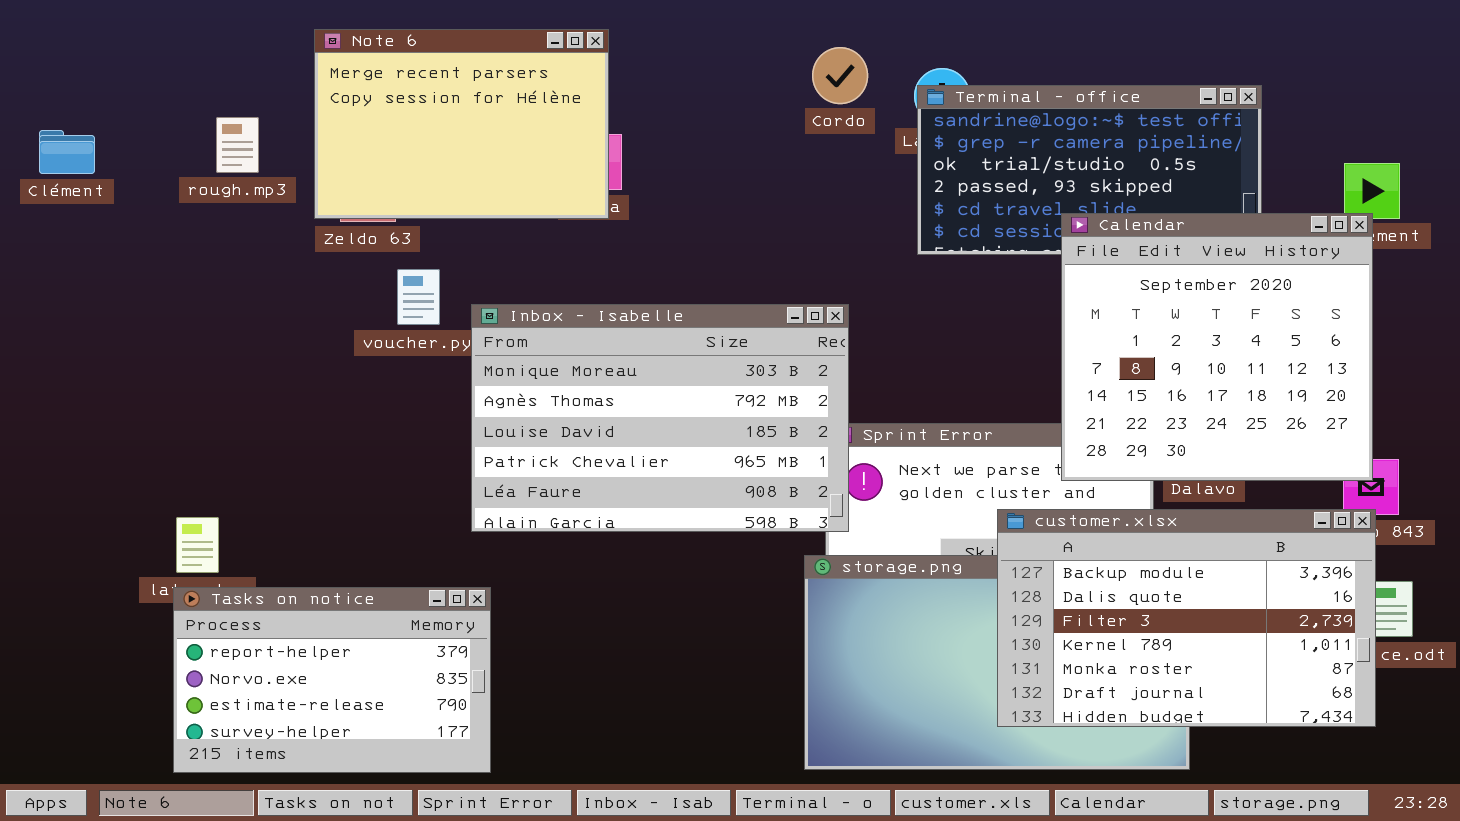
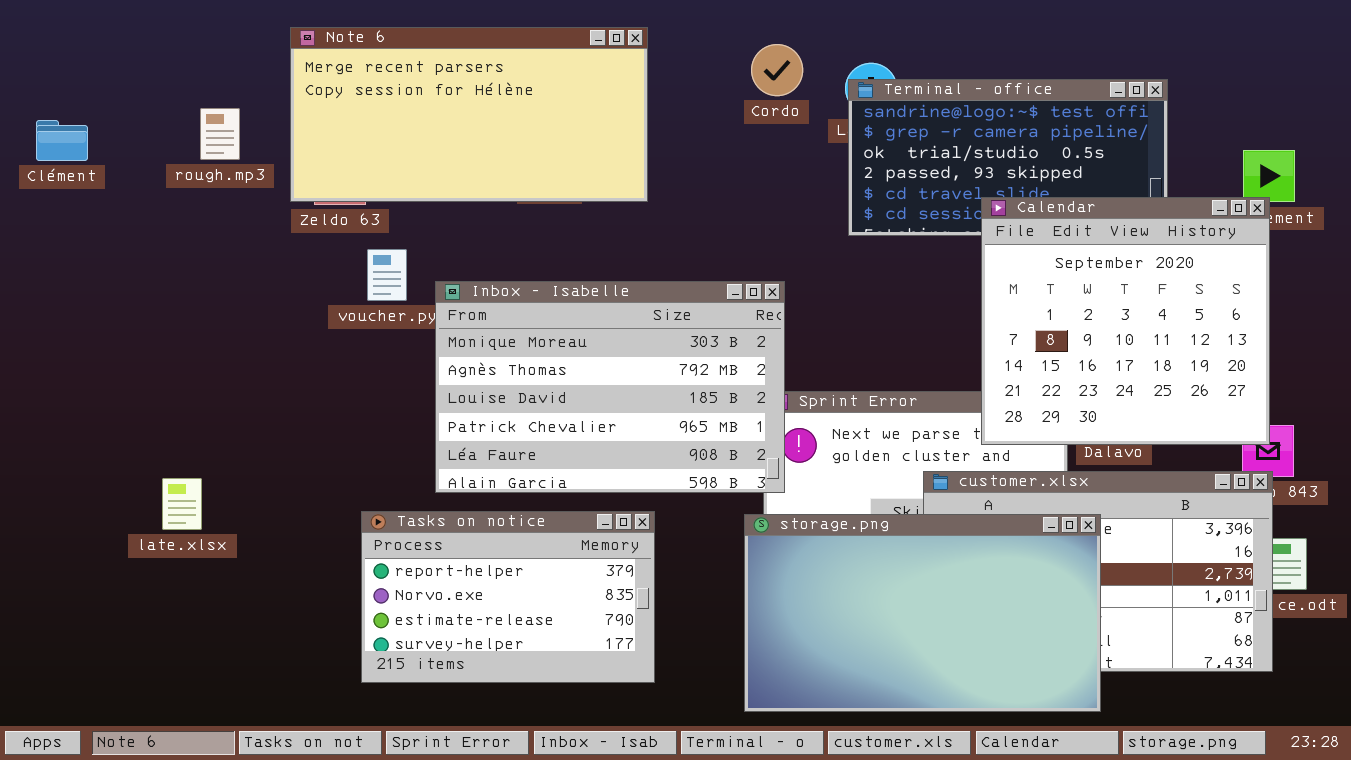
Note 6: [314,29,609,219] -> [290,27,648,202], resized
storage.png: [804,555,1190,770] -> [744,514,1101,712], raised
Tasks on notice: [173,587,491,773] -> [361,511,655,683], moved

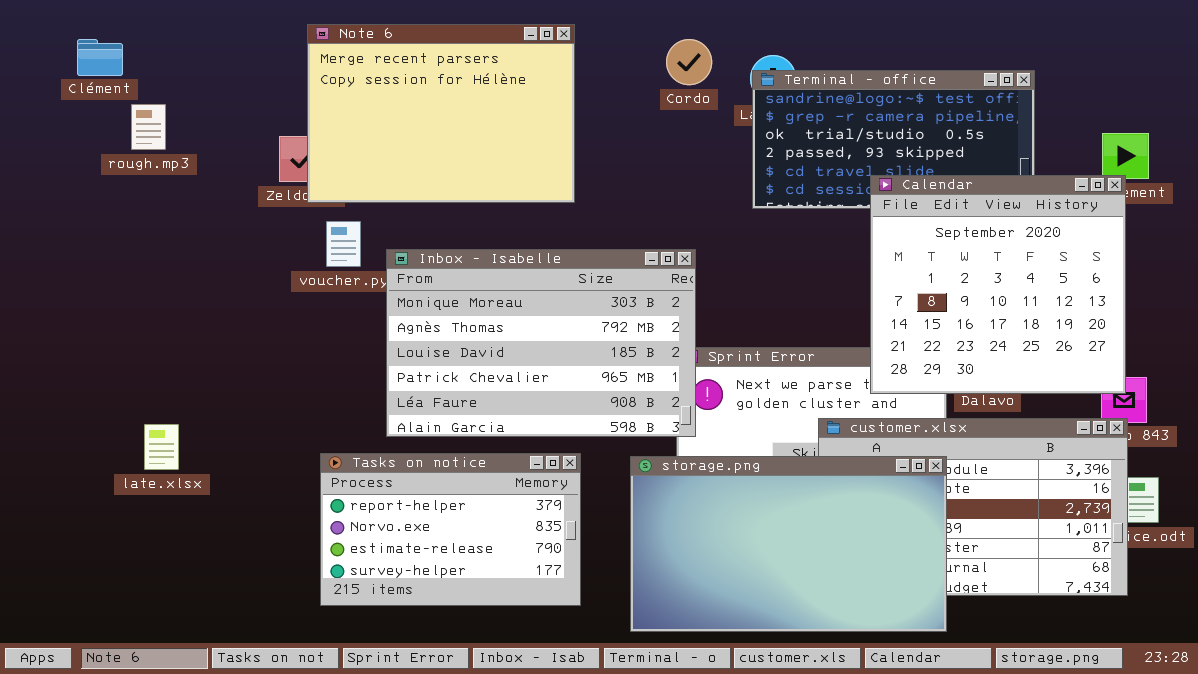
Note 6: [290,27,648,202] -> [307,24,575,203], resized
rough.mp3: [200,108,240,160] -> [131,104,166,150], moved
Clément: [36,120,88,161] -> [77,39,123,76], moved
storage.png: [744,514,1101,712] -> [630,456,947,632], moved

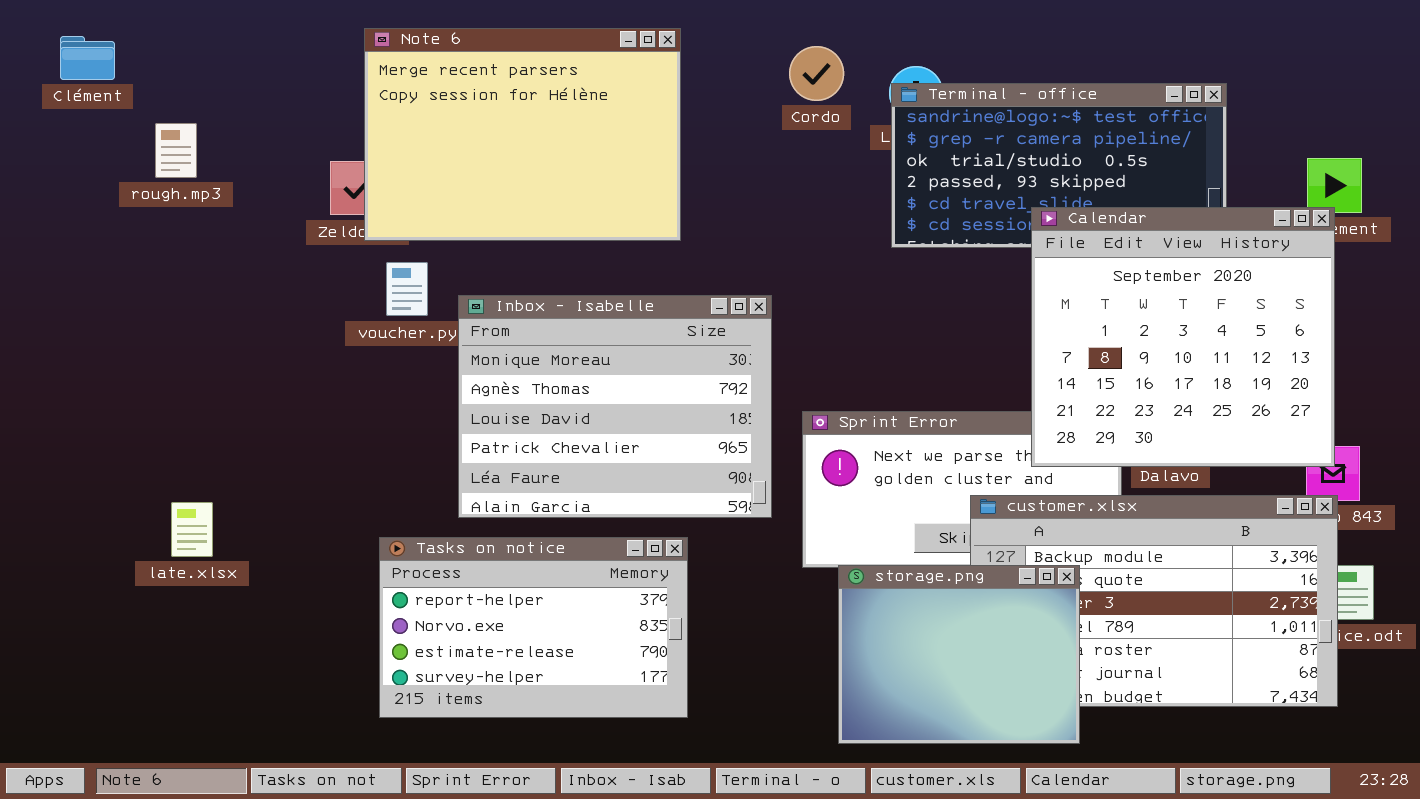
Clément: [77,39,123,76] -> [60,36,115,80], moved
Inbox - Isabelle: [386,249,696,437] -> [458,295,772,518], resized
storage.png: [630,456,947,632] -> [838,565,1080,744], moved, resized

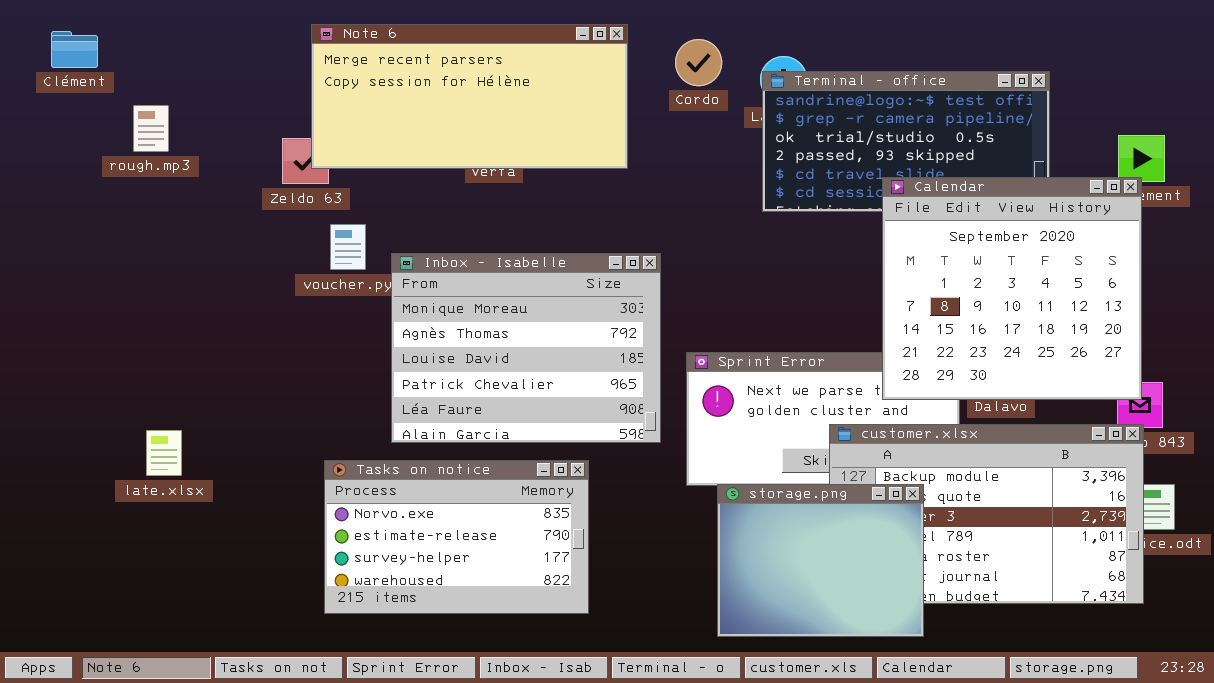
Note 6: [364,28,681,241] -> [311,24,628,169], resized
Tasks on notice: [379,537,688,718] -> [324,460,589,614], scrolled down 1 row

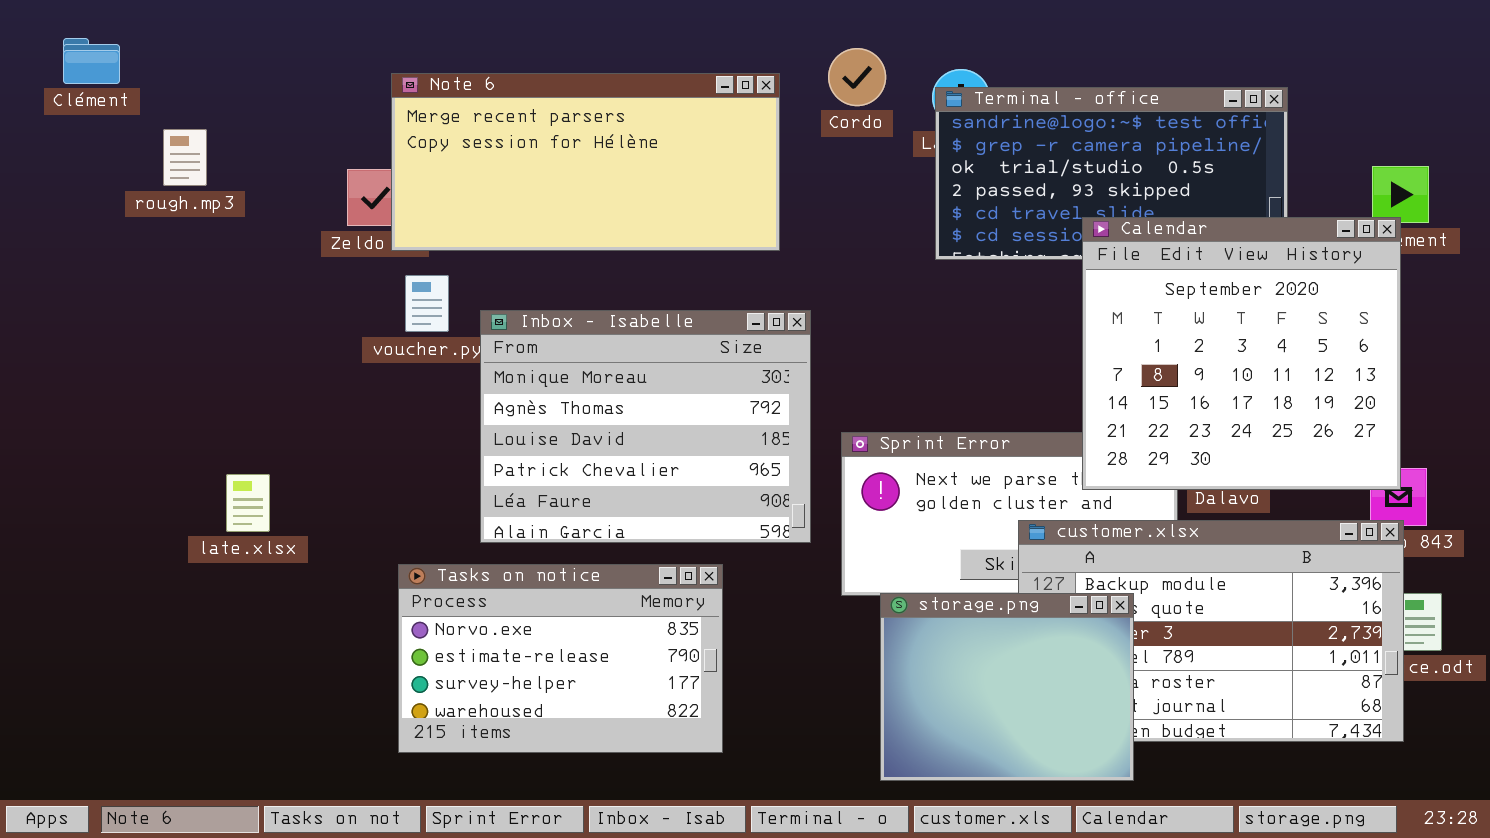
Note 6: [311,24,628,169] -> [391,73,780,251], moved
late.xlsx: [146,430,182,476] -> [226,474,270,532], moved

